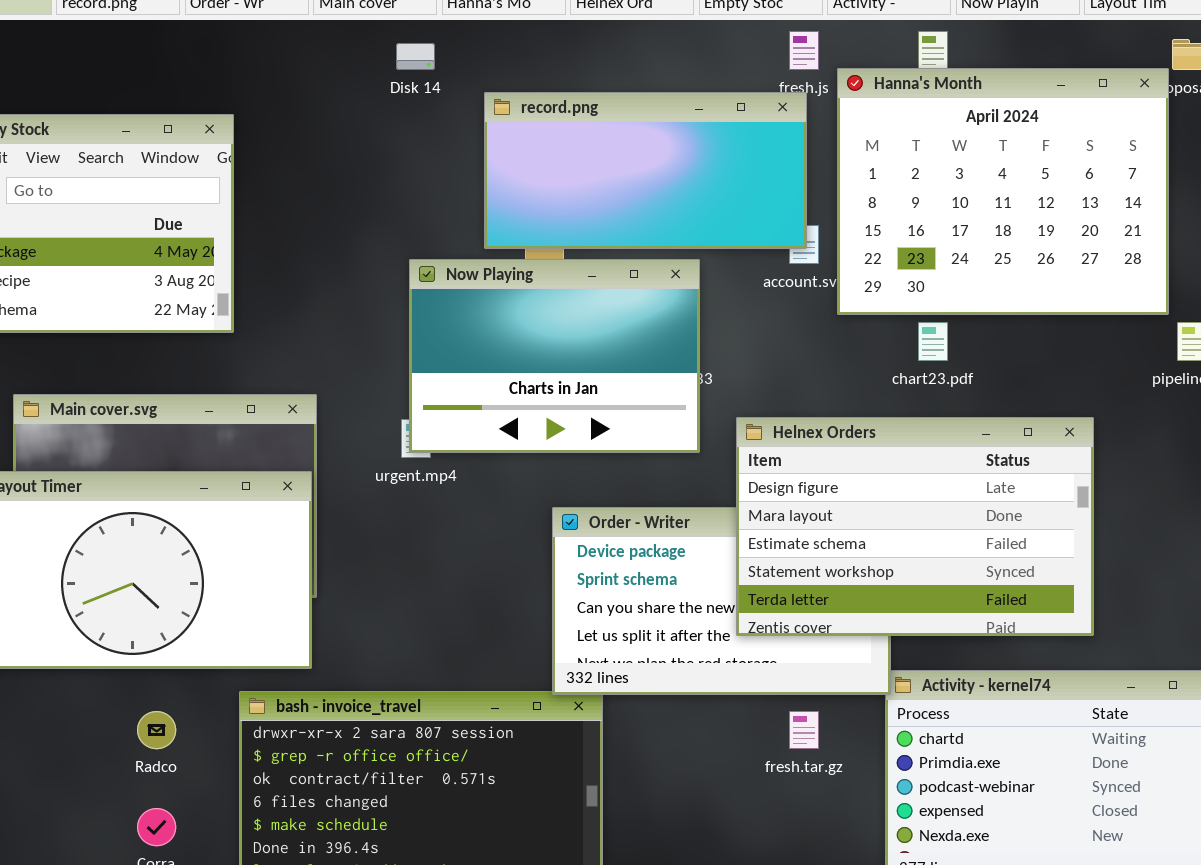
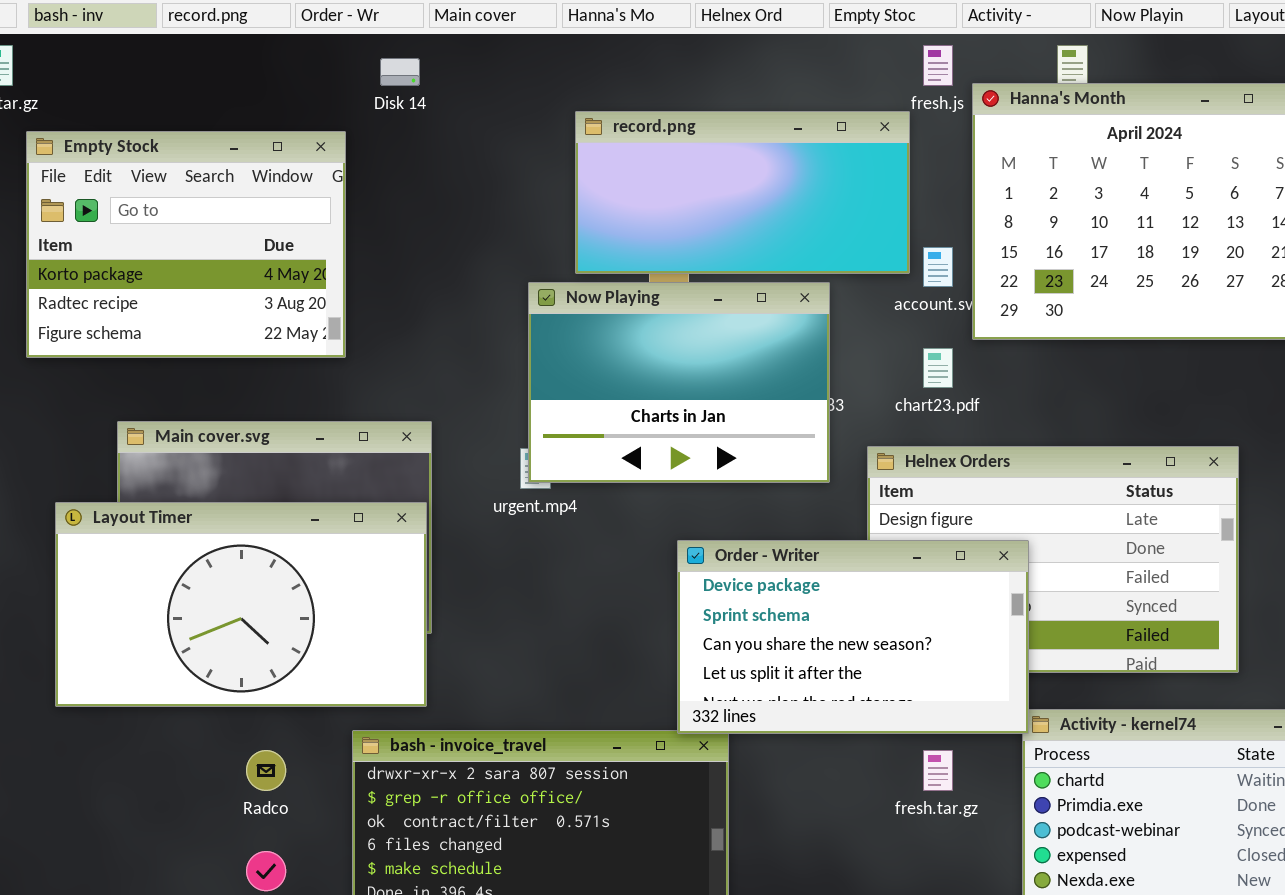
Disk 14: [396,43,435,70] -> [380,58,420,86], moved
record.png: [484,92,807,249] -> [575,111,910,274], moved
chart23.pdf: [918,322,948,361] -> [923,348,953,388], moved
Order - Writer: [552,507,891,695] -> [677,540,1029,734], raised

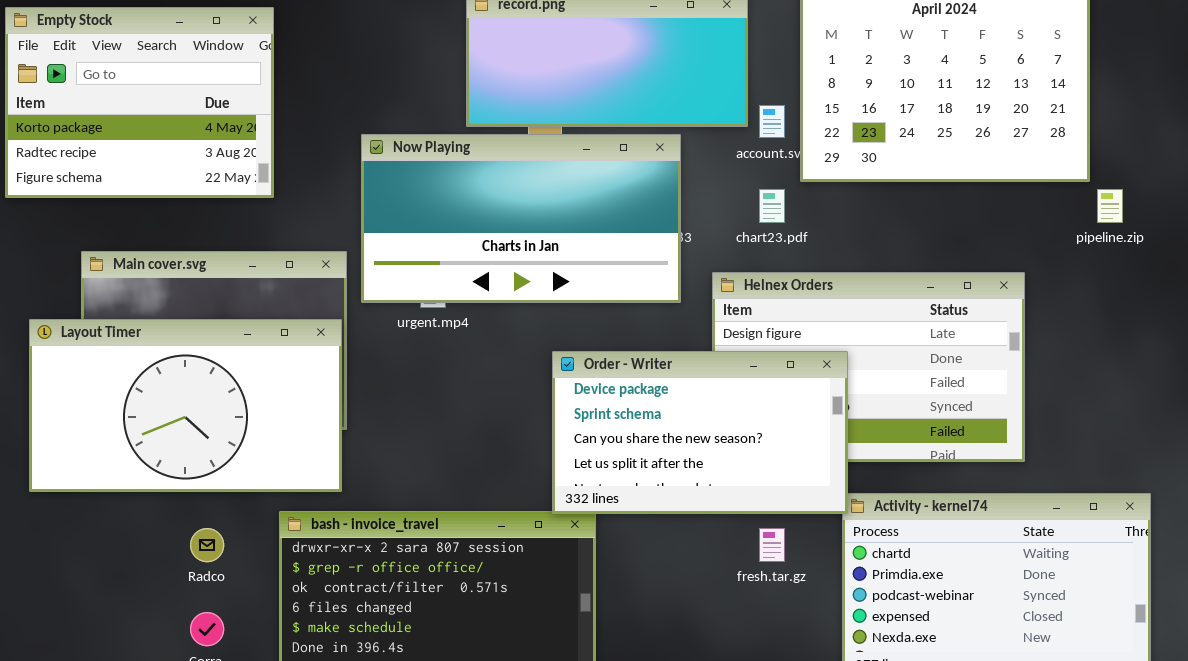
Now Playing: [528,282,830,483] -> [361,134,681,303], resized

